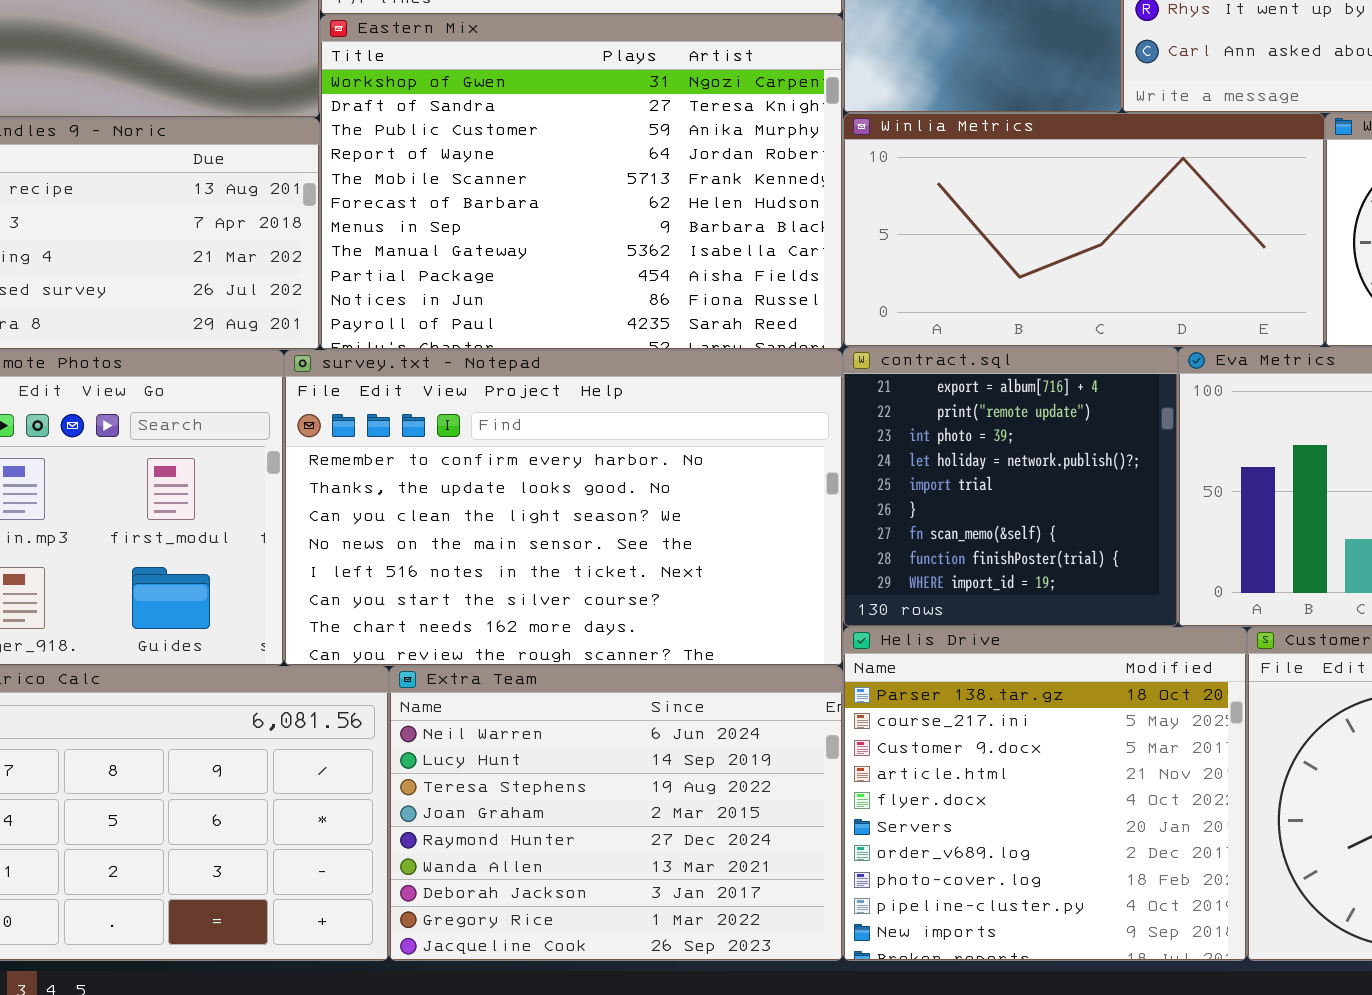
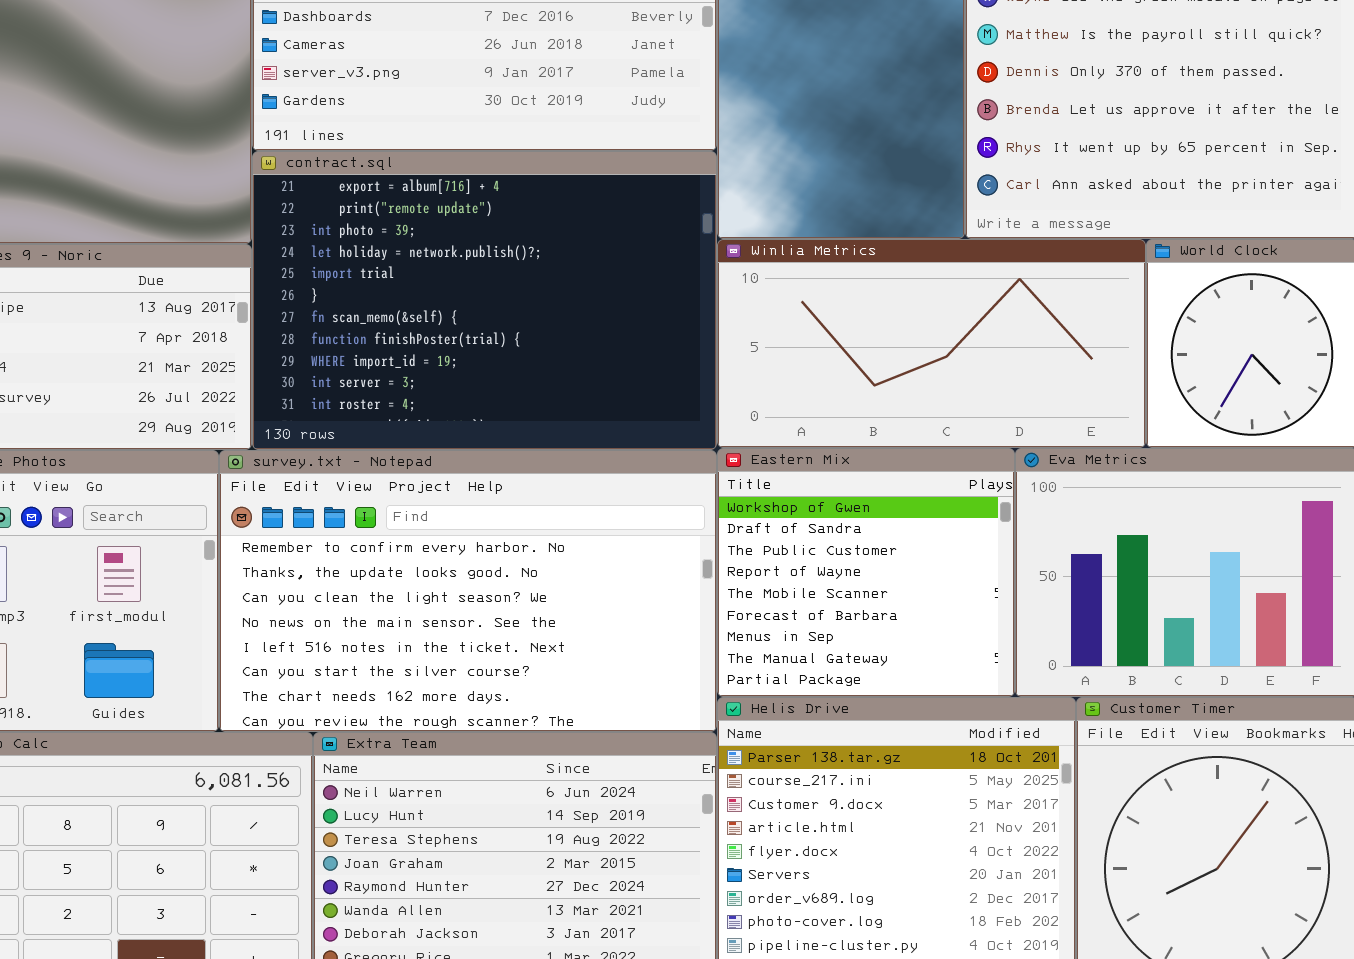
Eastern Mix: [320,15,843,350] -> [717,448,1015,697], moved, resized
contract.sql: [843,347,1178,627] -> [252,151,717,450], moved, resized

